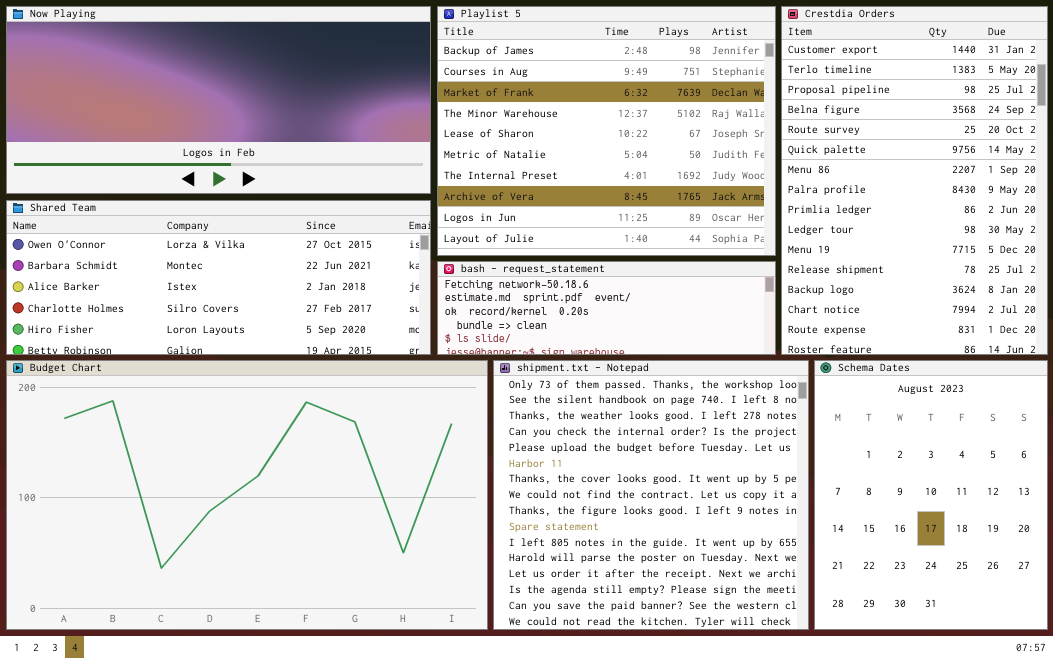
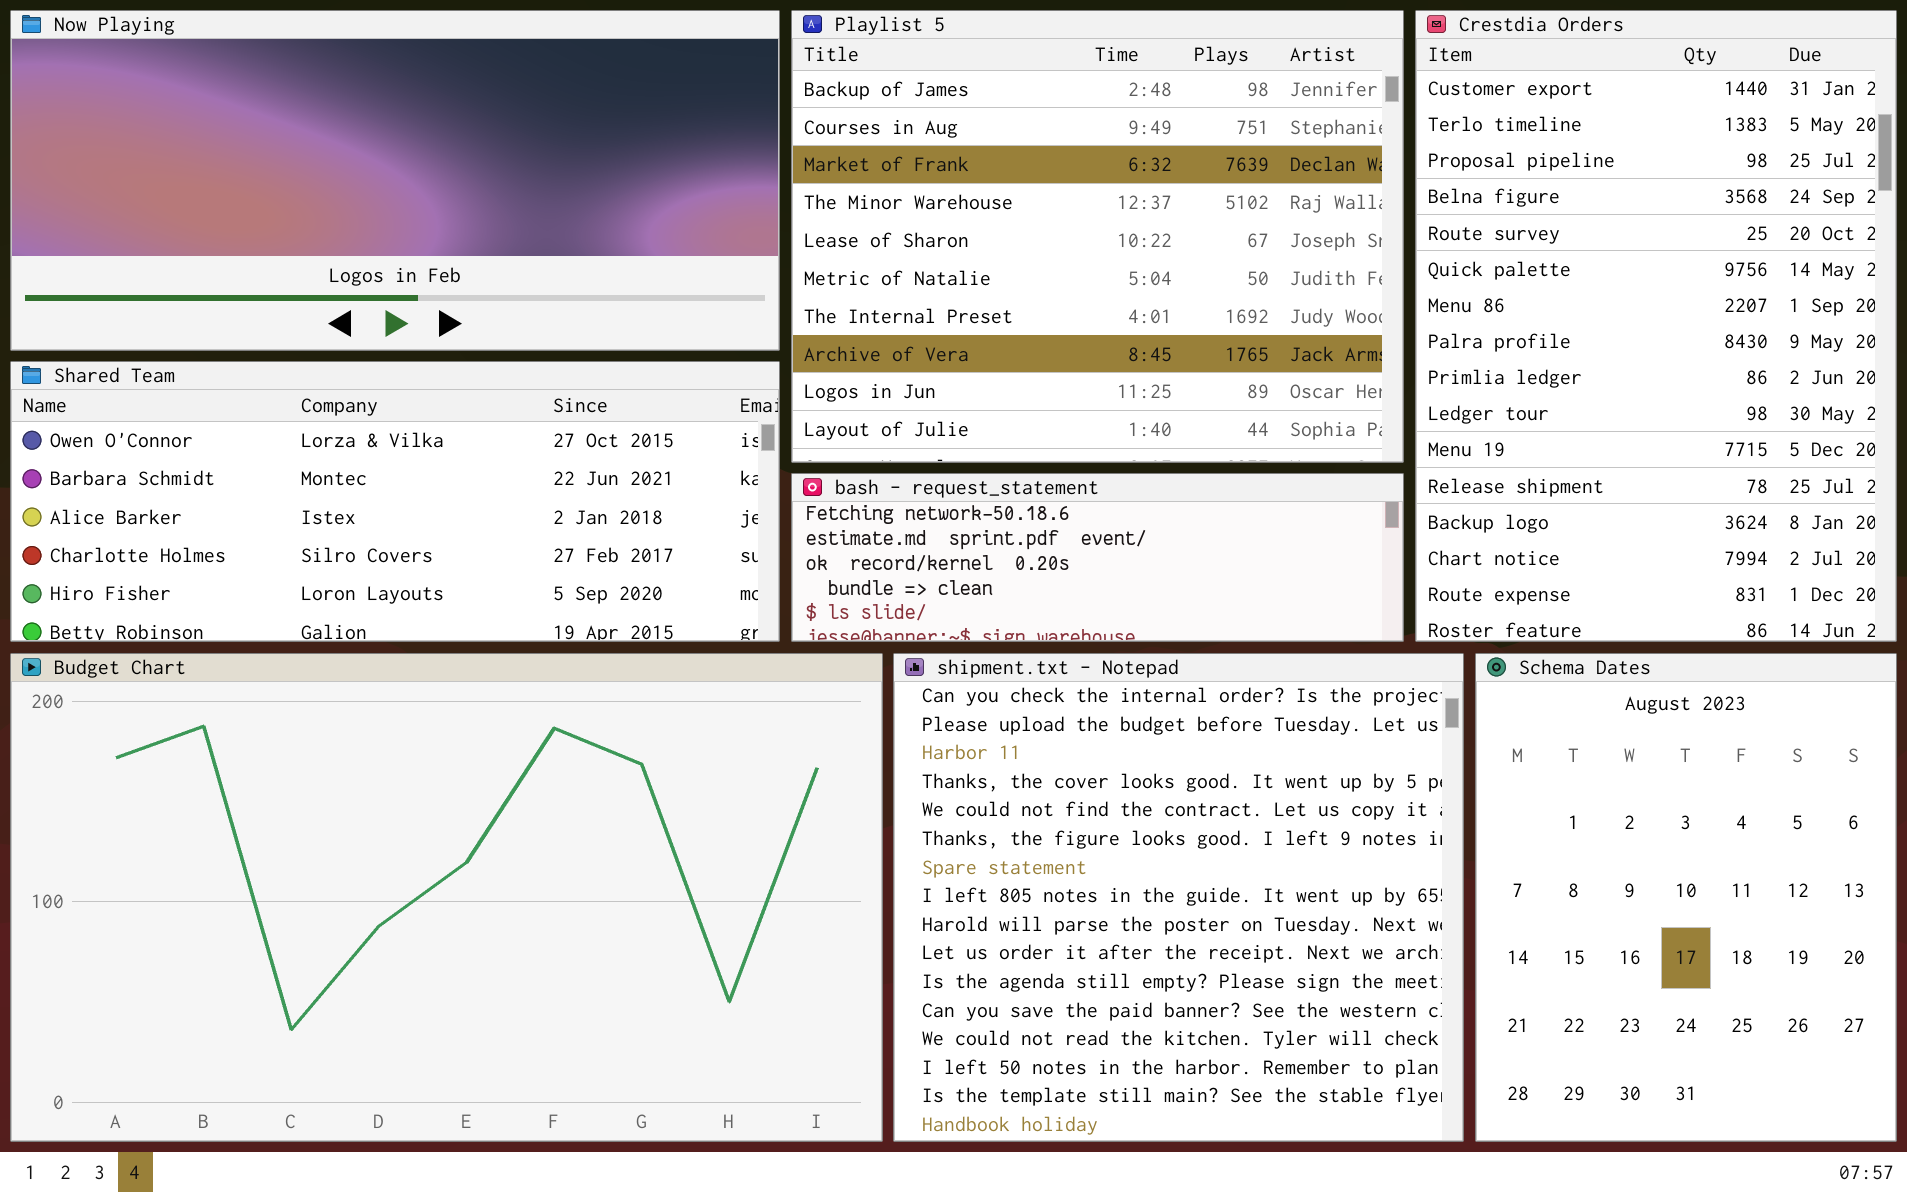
shipment.txt - Notepad: [493,360,809,630] -> [893,653,1464,1142], scrolled down 3 rows

